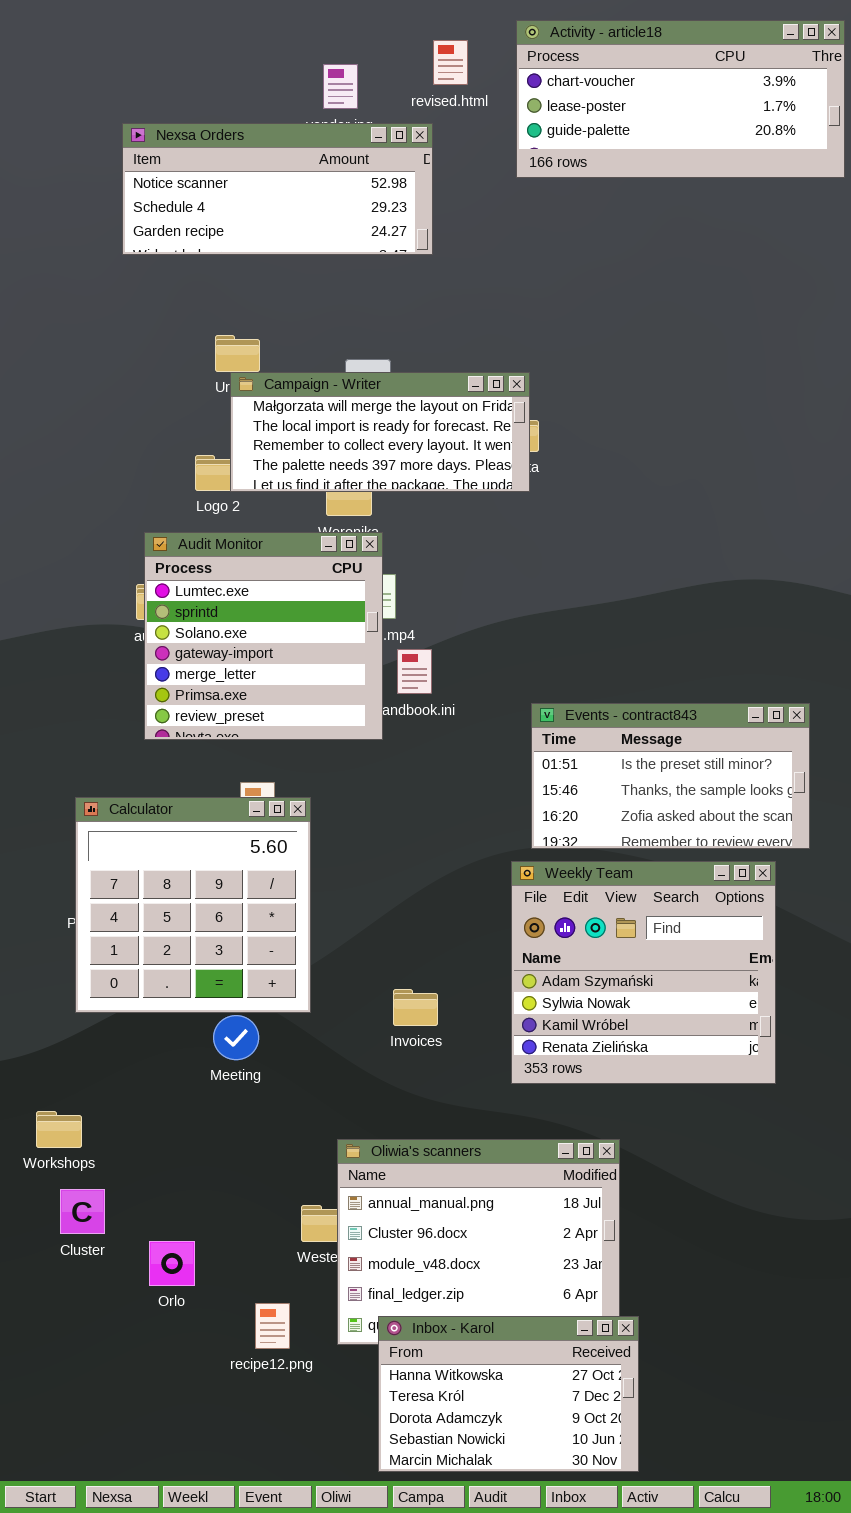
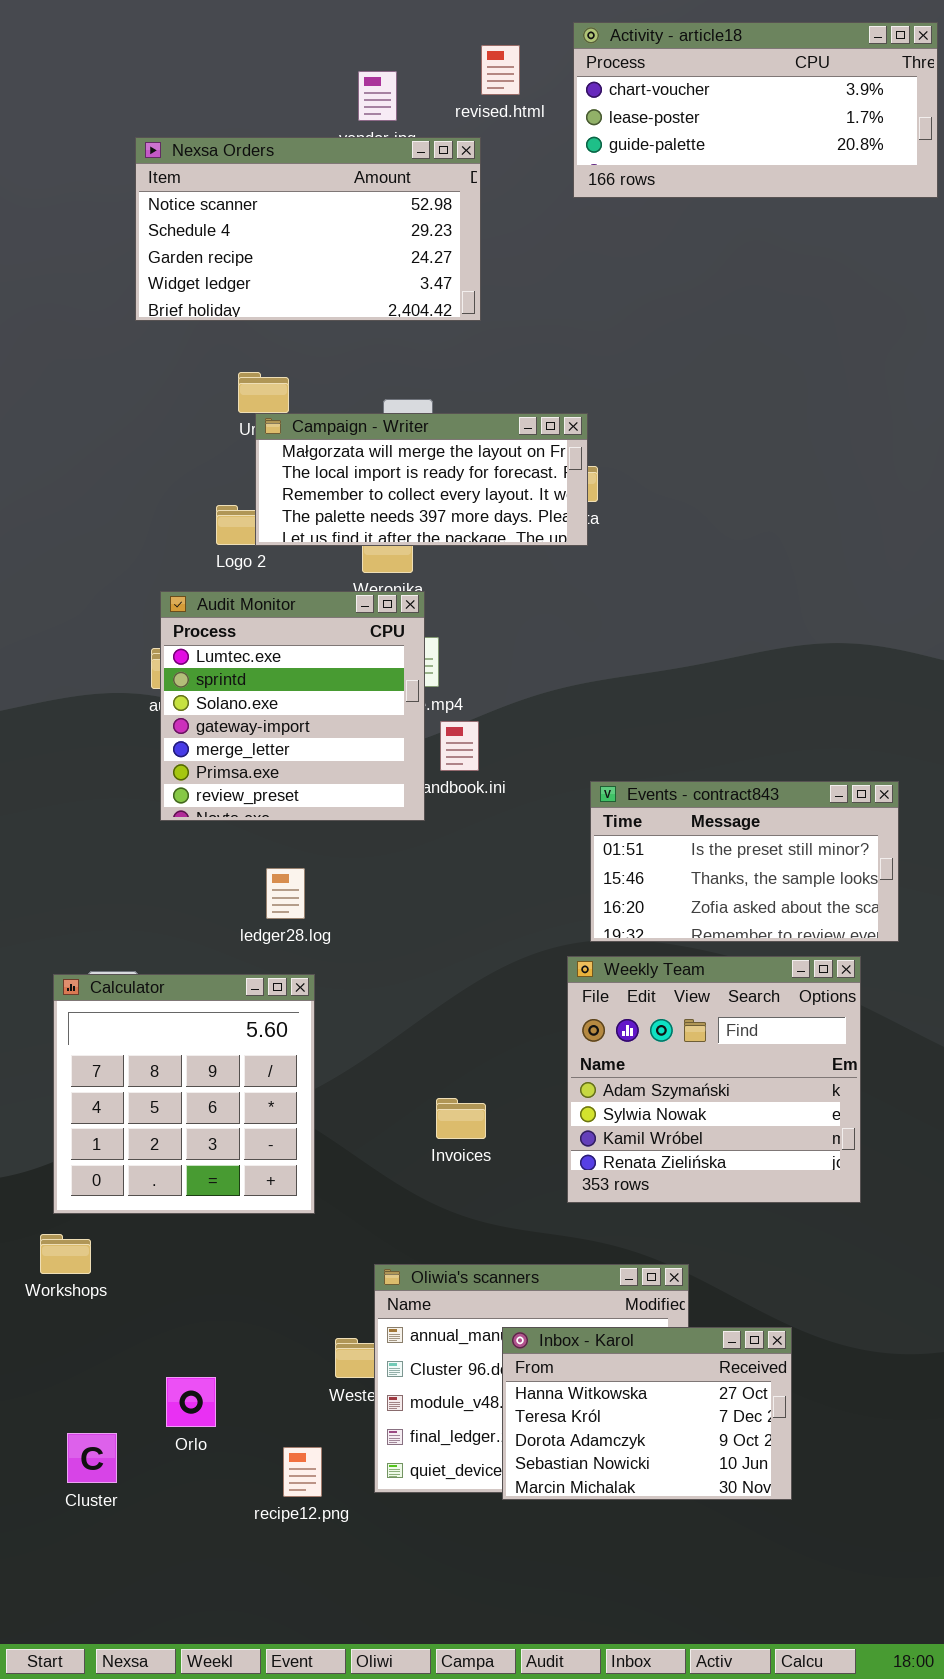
Nexsa Orders: [122,123,433,255] -> [135,137,481,321], resized
Calculator: [75,797,311,1013] -> [53,974,315,1214], moved
Cluster: [60,1189,105,1234] -> [67,1433,117,1483], moved
Inbox - Karol: [378,1316,639,1472] -> [502,1327,792,1500], moved

